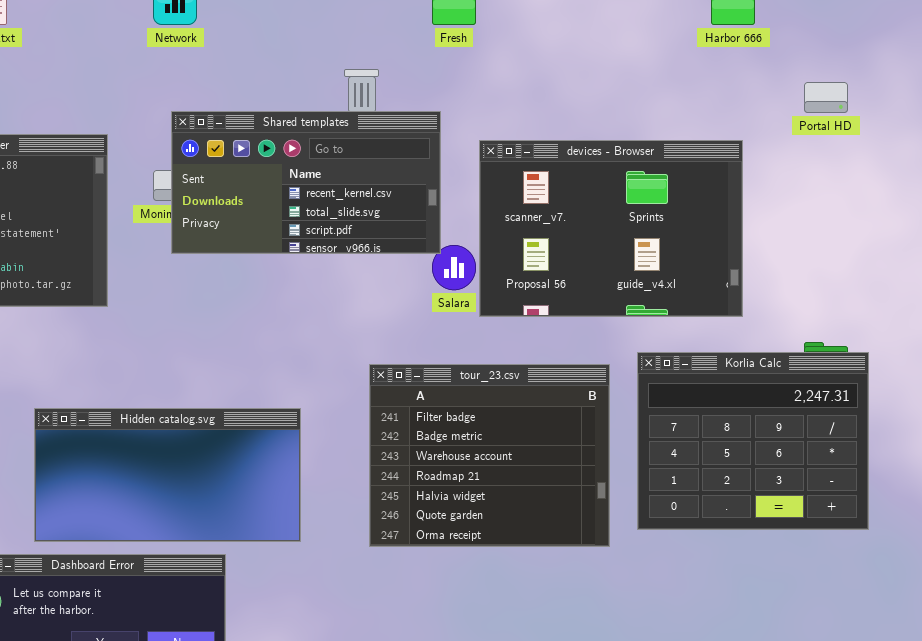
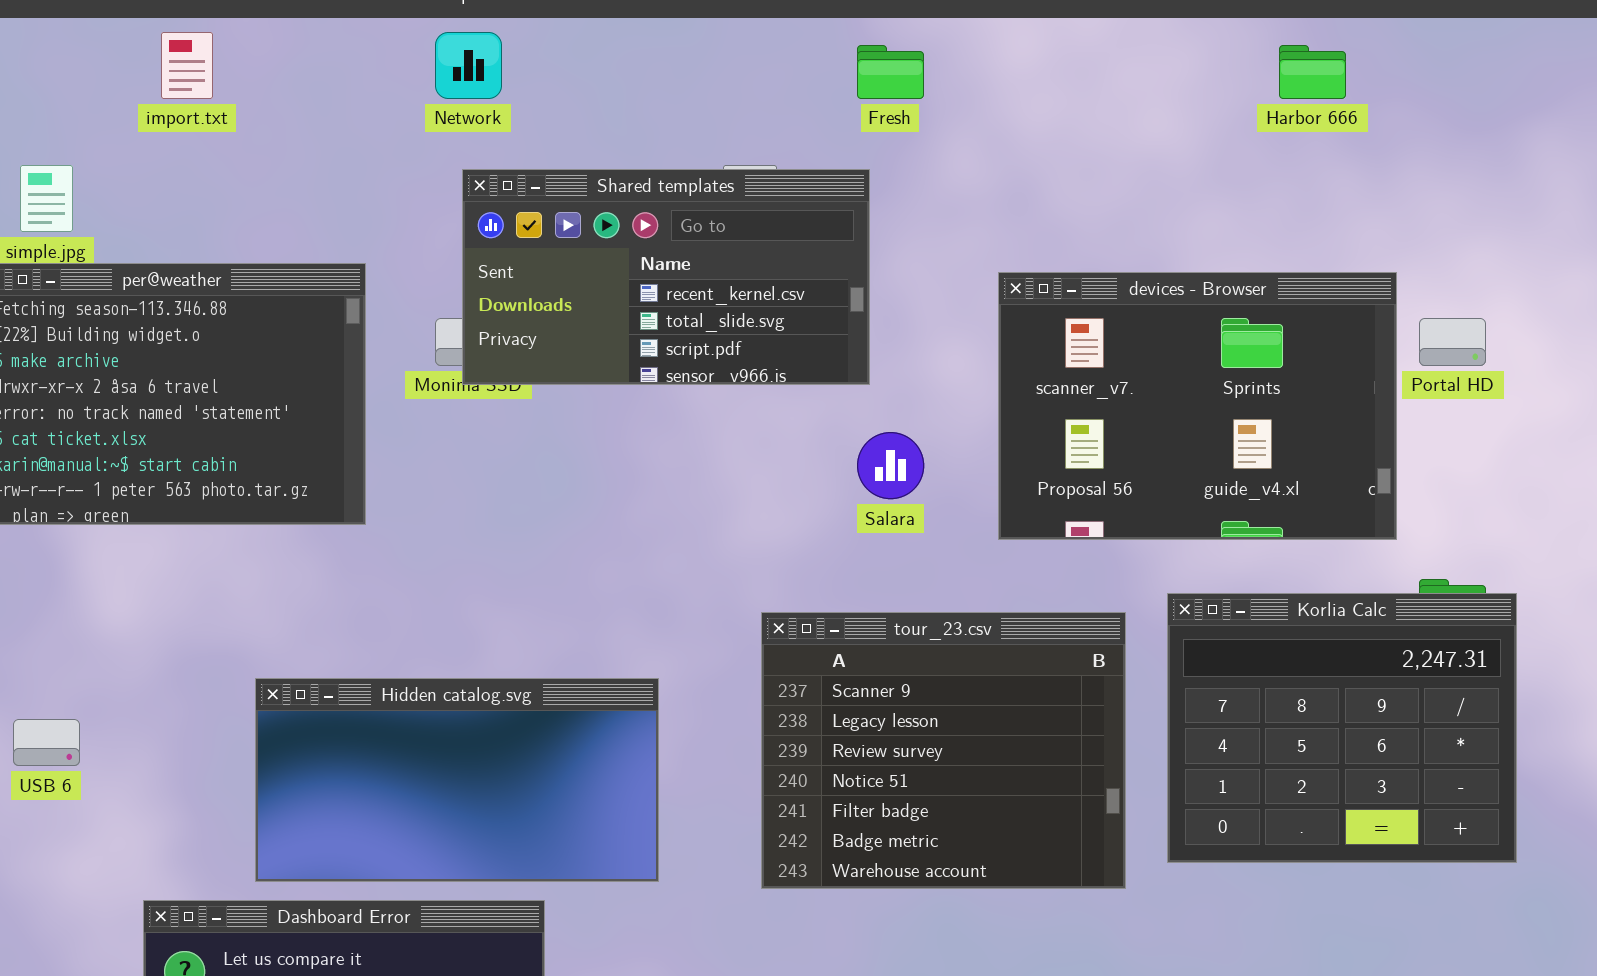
Portal HD: [804,82,848,113] -> [1419,318,1486,366], moved
Shared templates: [171,111,441,254] -> [462,169,870,385], moved
devices - Browser: [479,140,743,317] -> [998,272,1397,540], moved
tour_23.csv: [369,364,610,547] -> [761,612,1126,889], scrolled up 4 rows

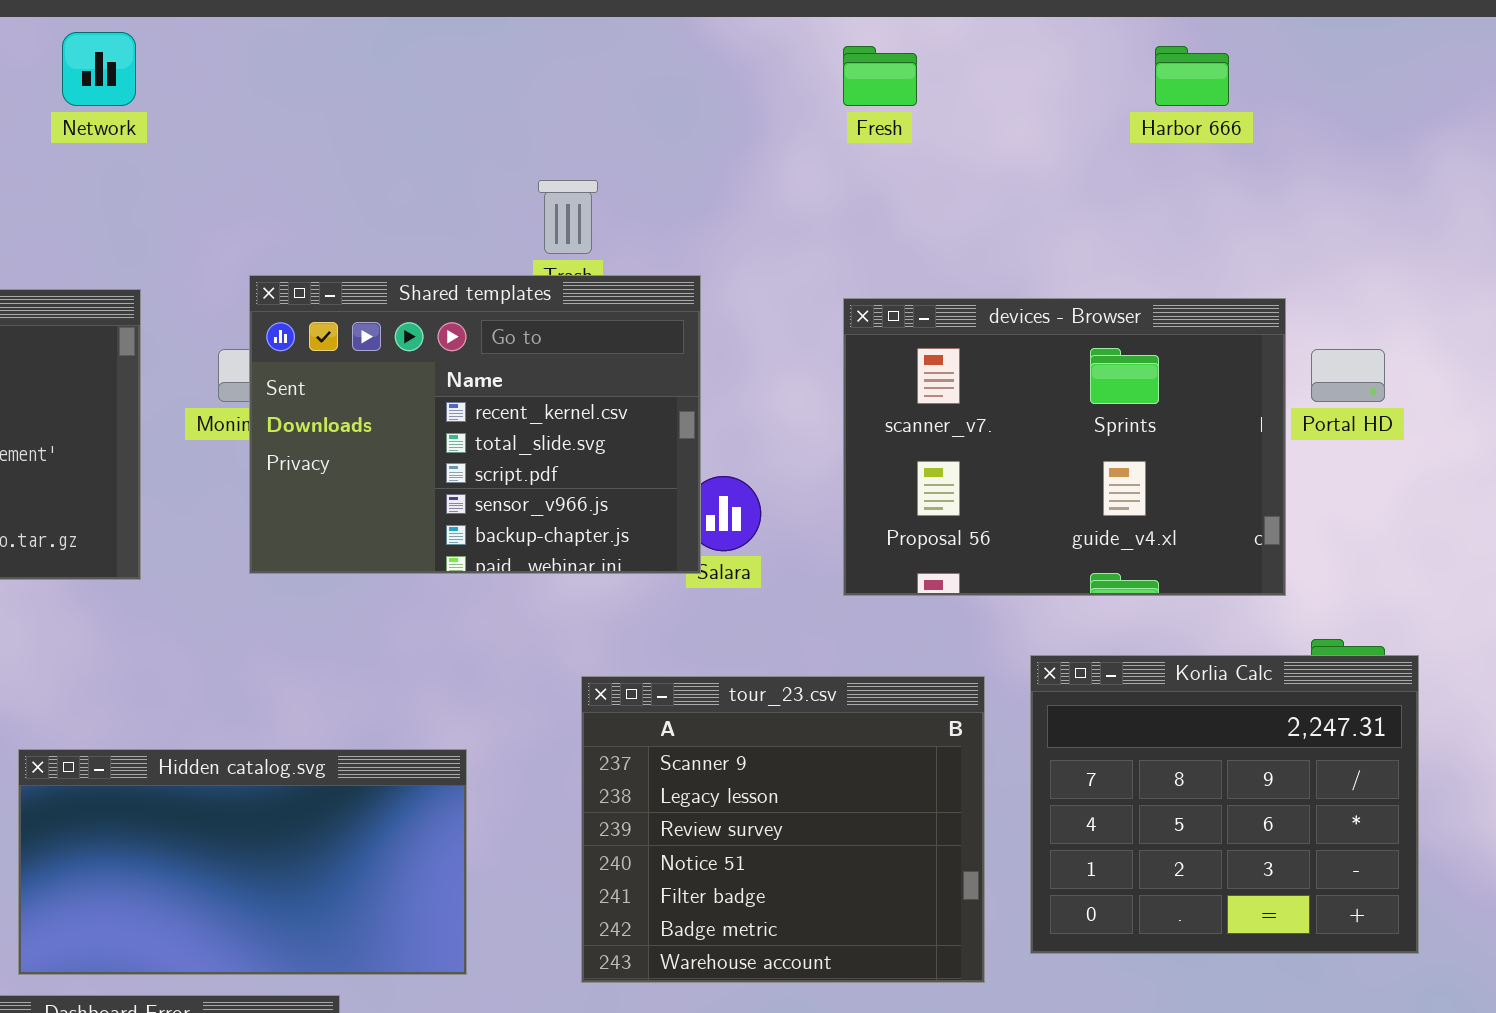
Network: [435,32,502,99] -> [62,32,136,106], moved
Fresh: [857,45,924,99] -> [843,46,917,106], moved
Shared templates: [462,169,870,385] -> [249,275,701,574], moved, resized

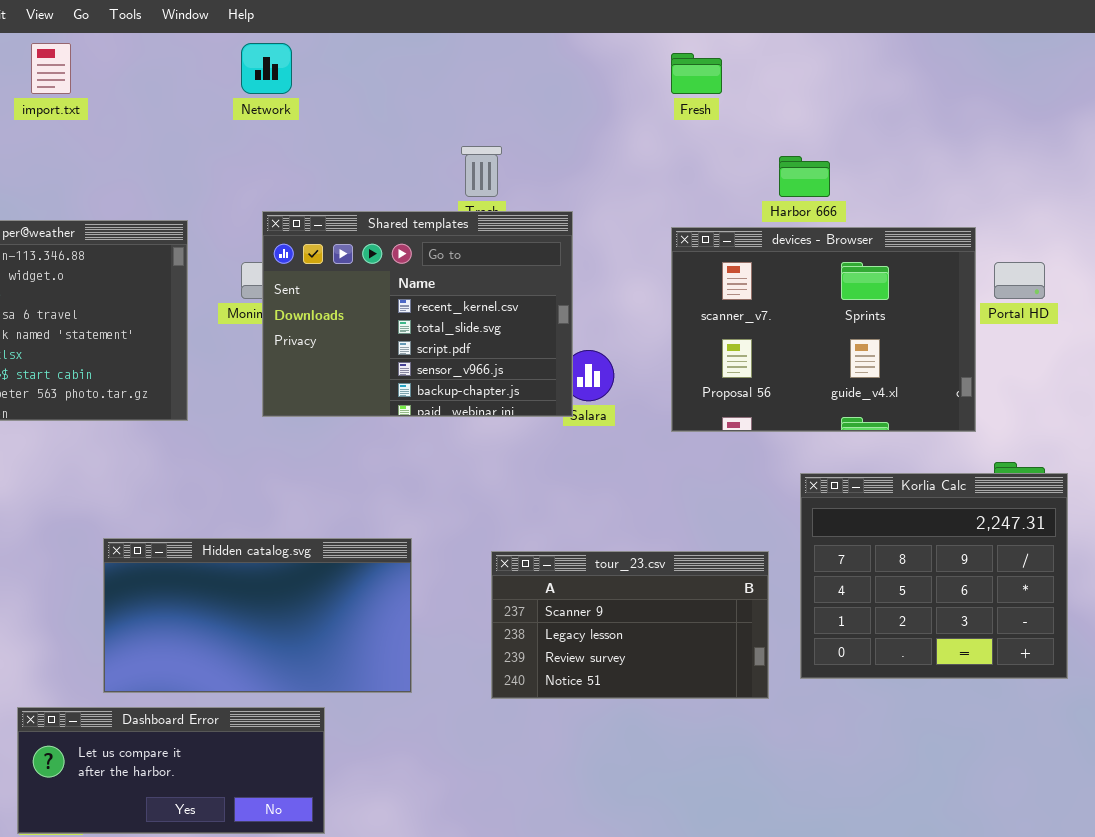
Network: [62,32,136,106] -> [241,43,292,94], moved
Harbor 666: [1155,46,1229,106] -> [779,156,830,197], moved
tour_23.csv: [581,676,985,983] -> [491,551,769,699], resized

